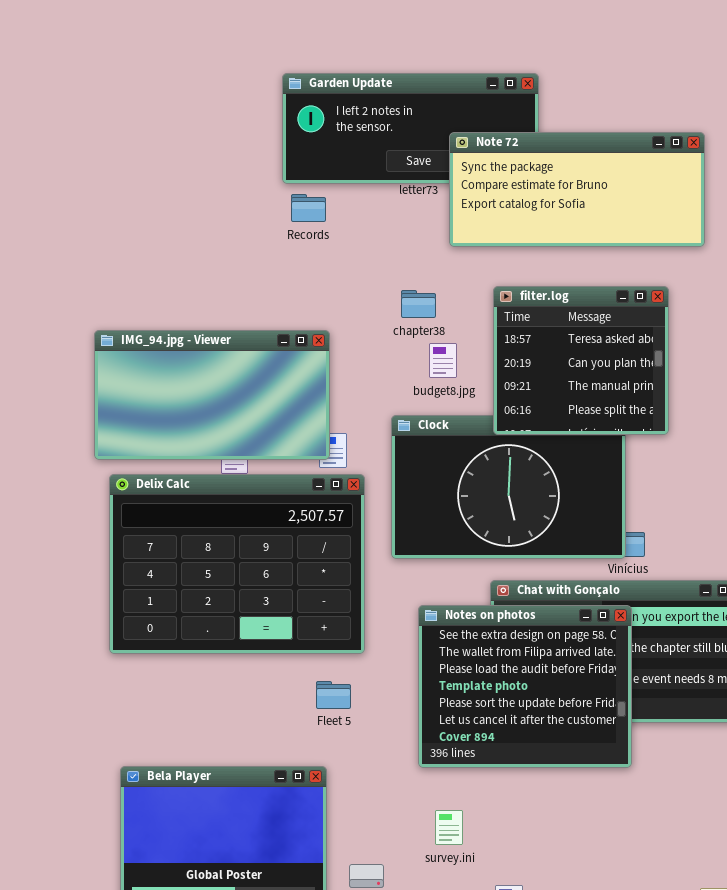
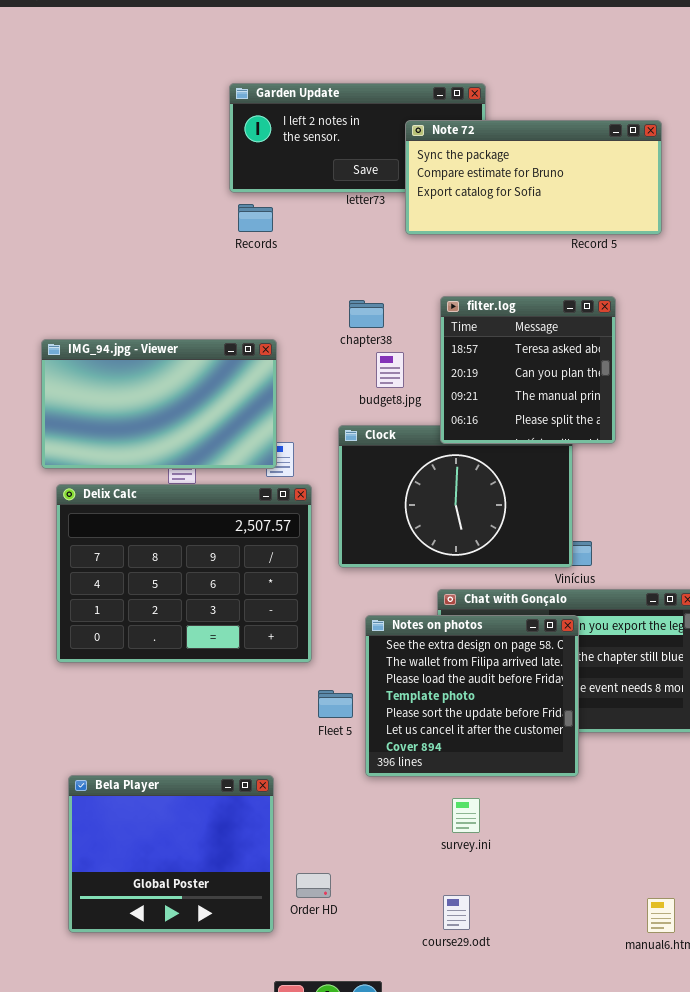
Note 72: [449,132,705,247] -> [405,120,662,235], moved
Fleet 5: [316,681,351,709] -> [318,690,353,718], moved
survey.ini: [435,810,463,845] -> [452,798,480,833], moved

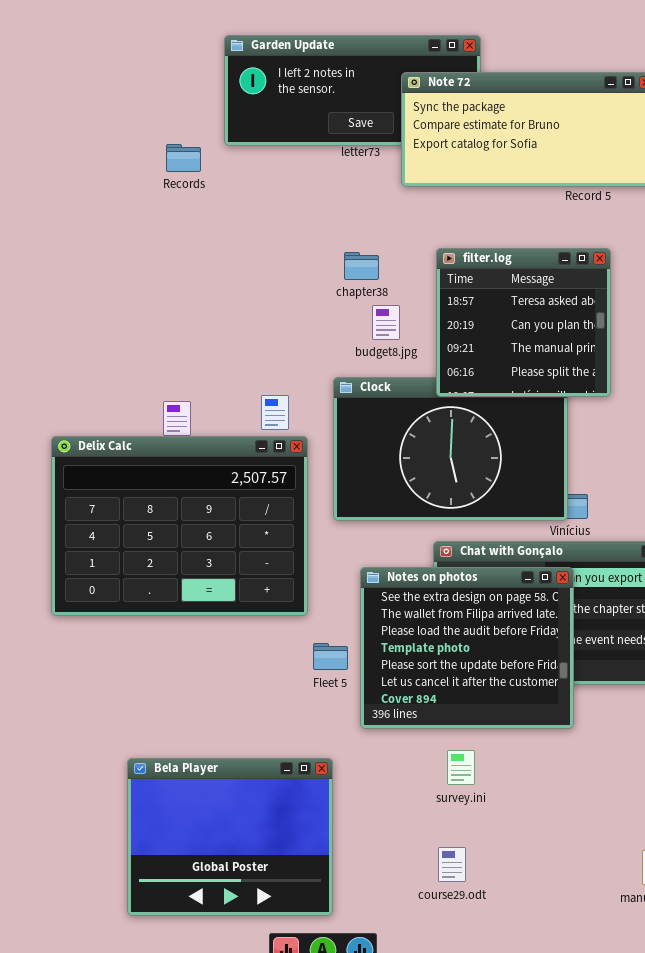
Records: [238,204,273,232] -> [166,144,201,172], moved
IMG_94.jpg - Viewer: [41,339,277,469] -> none, closed
Bela Player: [68,775,274,933] -> [127,758,333,916], moved

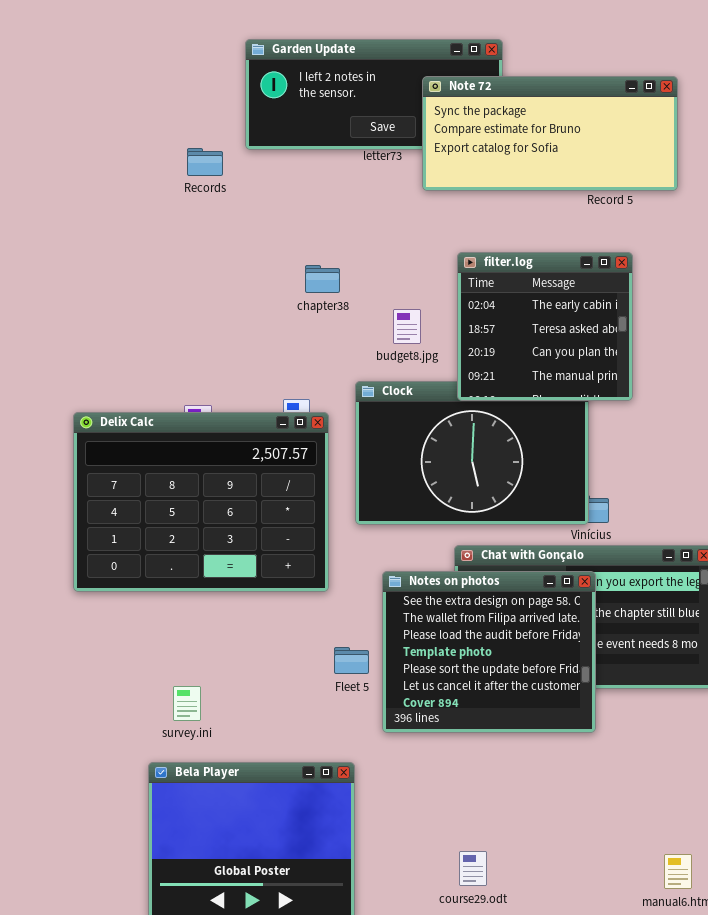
filter.log: [436,248,611,397] -> [457,252,633,401], scrolled up 1 row
chapter38: [344,252,379,280] -> [305,265,340,293], moved
Delix Calc: [51,436,308,616] -> [73,412,329,592], moved
survey.ini: [447,750,475,785] -> [173,686,201,721], moved

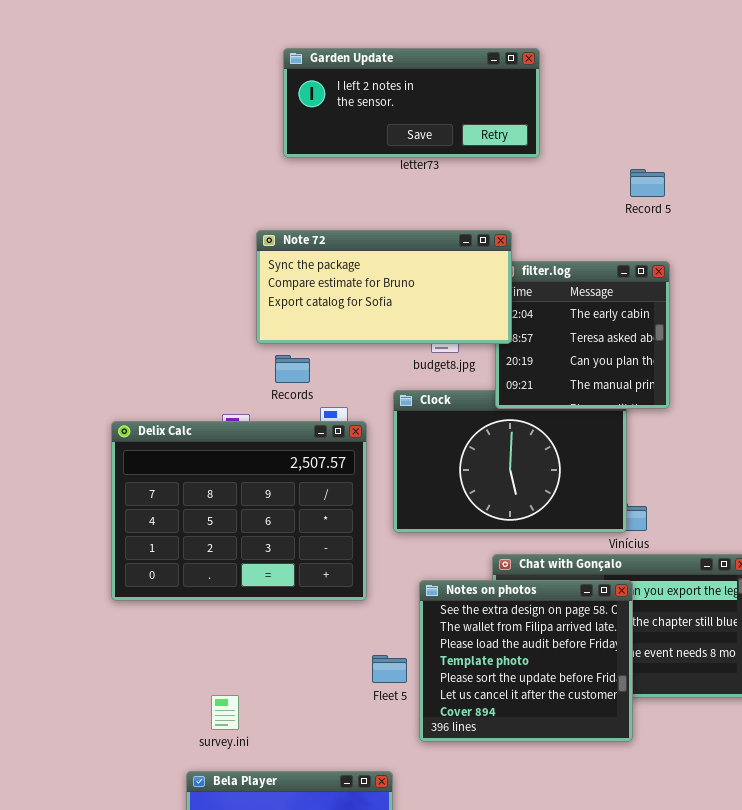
Note 72: [422,76,678,191] -> [256,230,512,344], moved
Records: [187,148,223,176] -> [275,355,310,383], moved

